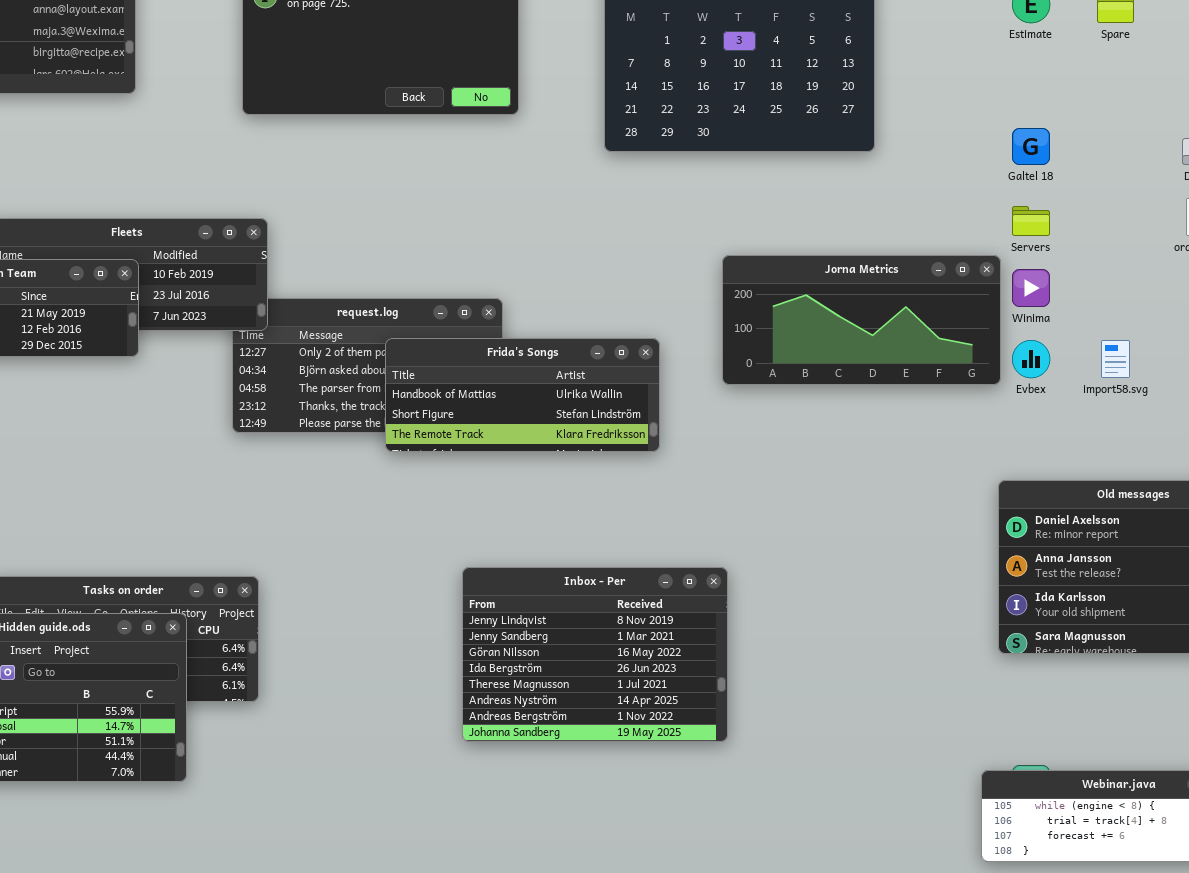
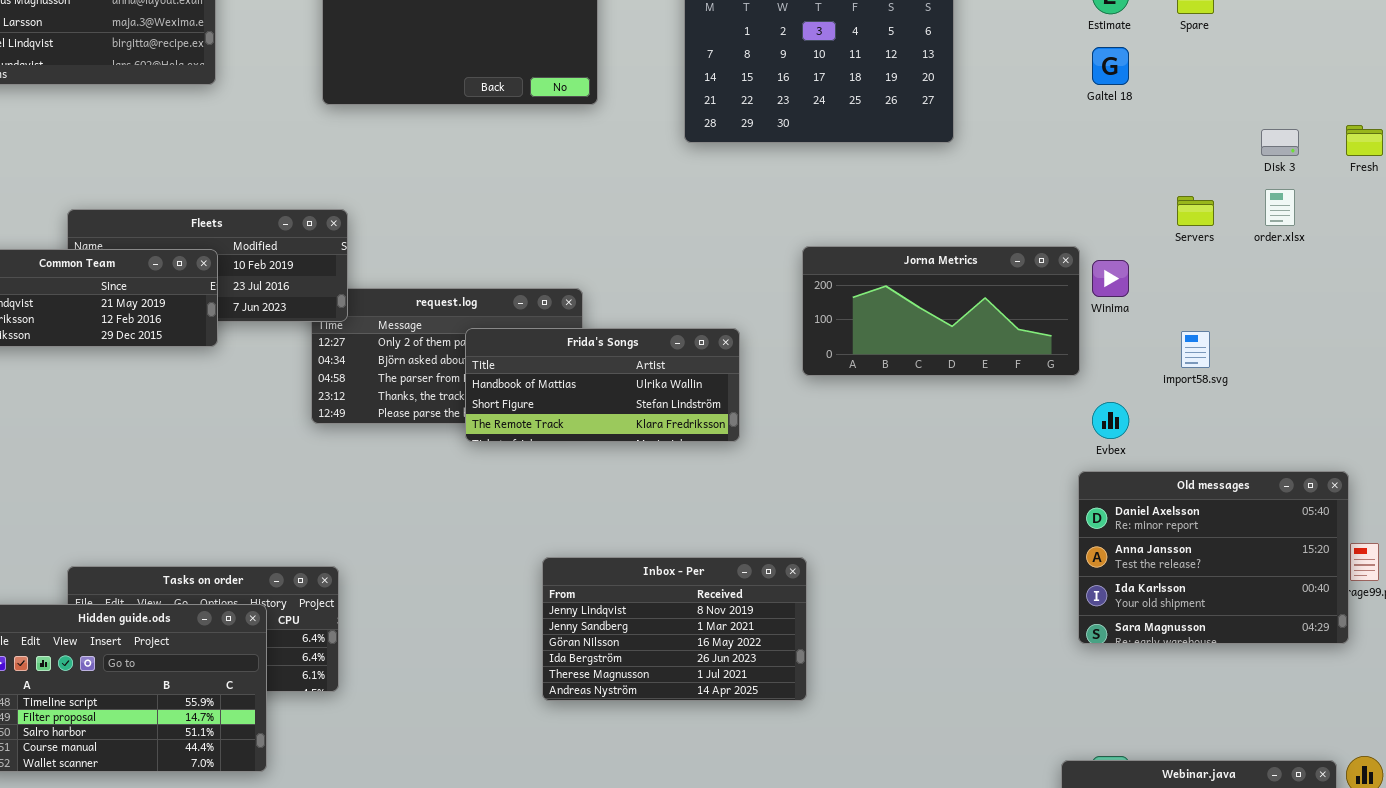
Galtel 18: [1012,128,1050,165] -> [1092,47,1129,85], moved
Servers: [1012,206,1050,236] -> [1177,196,1214,226], moved
Evbex: [1012,340,1050,378] -> [1092,402,1129,439], moved
Inbox - Per: [462,567,728,742] -> [542,557,807,701], resized

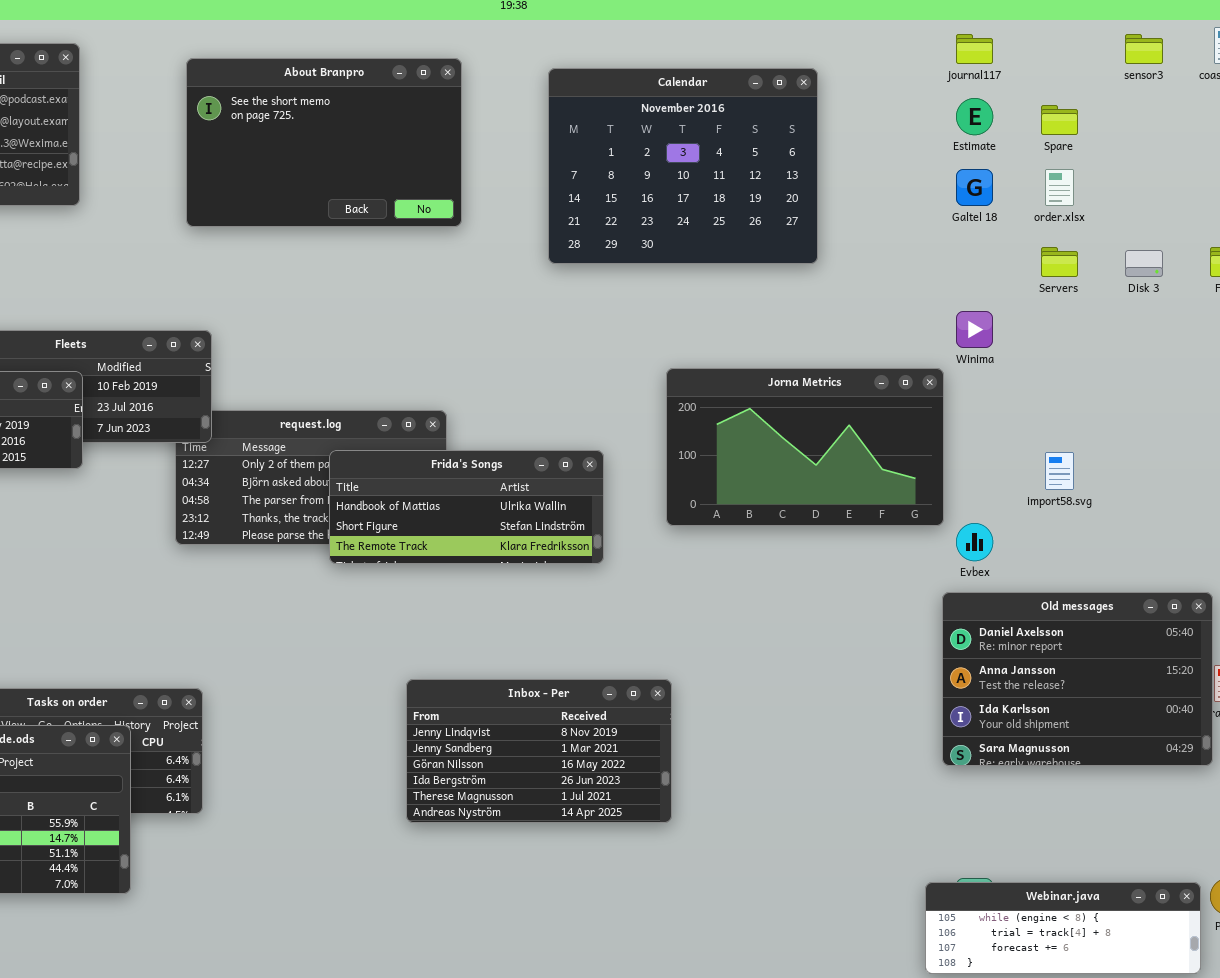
order.xlsx: [1265,189,1295,226] -> [1045,169,1074,206], moved
Servers: [1177,196,1214,226] -> [1041,247,1078,277], moved
Jorna Metrics: [802,246,1080,376] -> [666,368,944,526], resized
Winima: [1092,260,1129,297] -> [956,311,993,348], moved

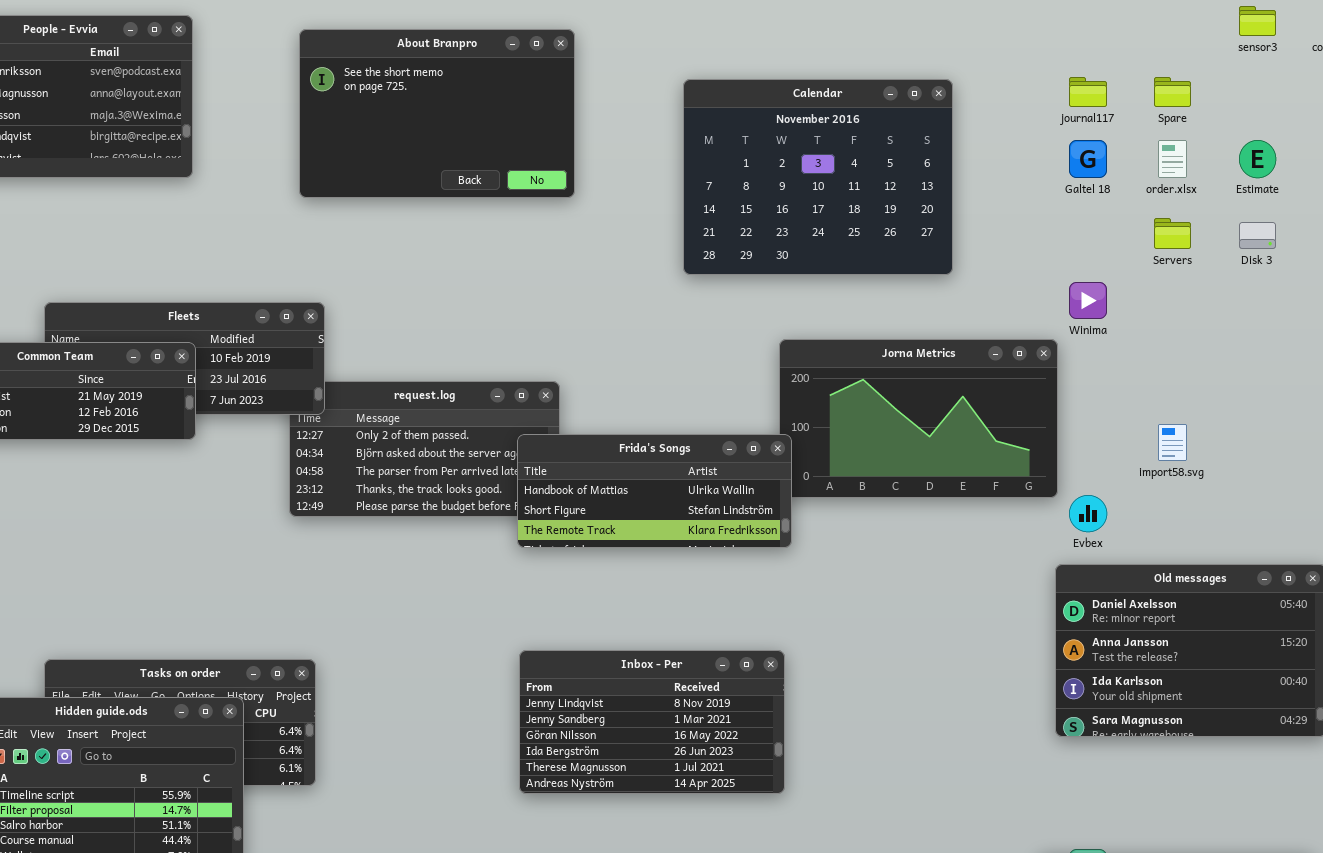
journal117: [956,34,993,64] -> [1069,77,1107,107], moved
Calendar: [548,68,818,264] -> [683,79,953,275], moved
Estimate: [956,98,993,135] -> [1239,140,1276,178], moved
Frida's Songs: [329,450,604,564] -> [517,434,792,548], moved

